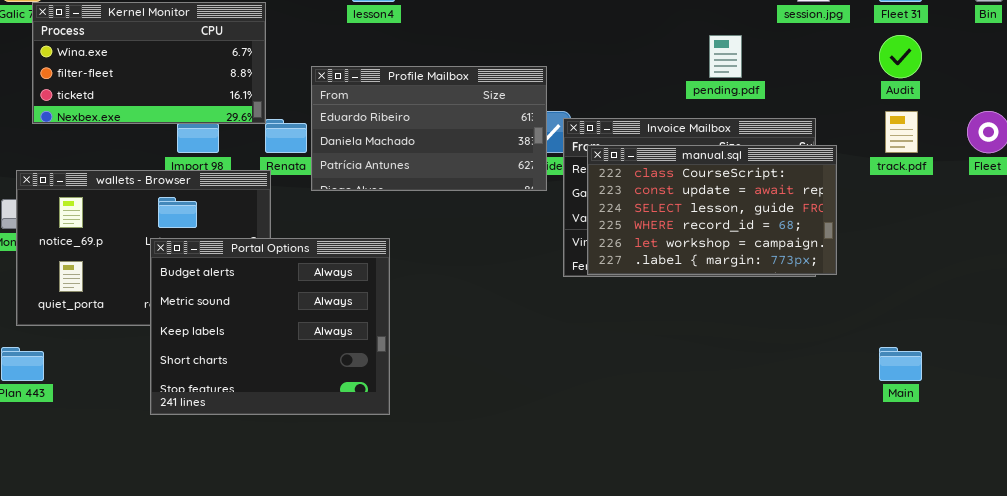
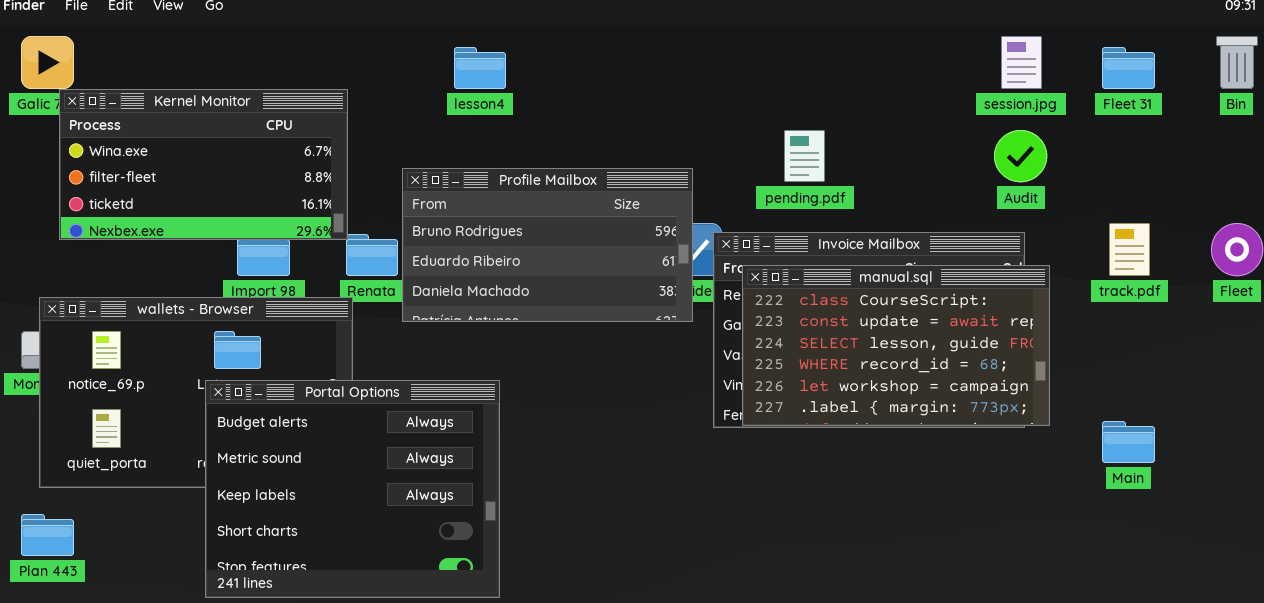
pending.pdf: [709,35,742,78] -> [784,130,825,182], moved
Audit: [879,35,922,78] -> [994,130,1047,182], moved
Profile Mailbox: [311,66,547,191] -> [402,168,693,322], scrolled up 1 row
Main: [879,347,922,381] -> [1102,421,1155,463], moved

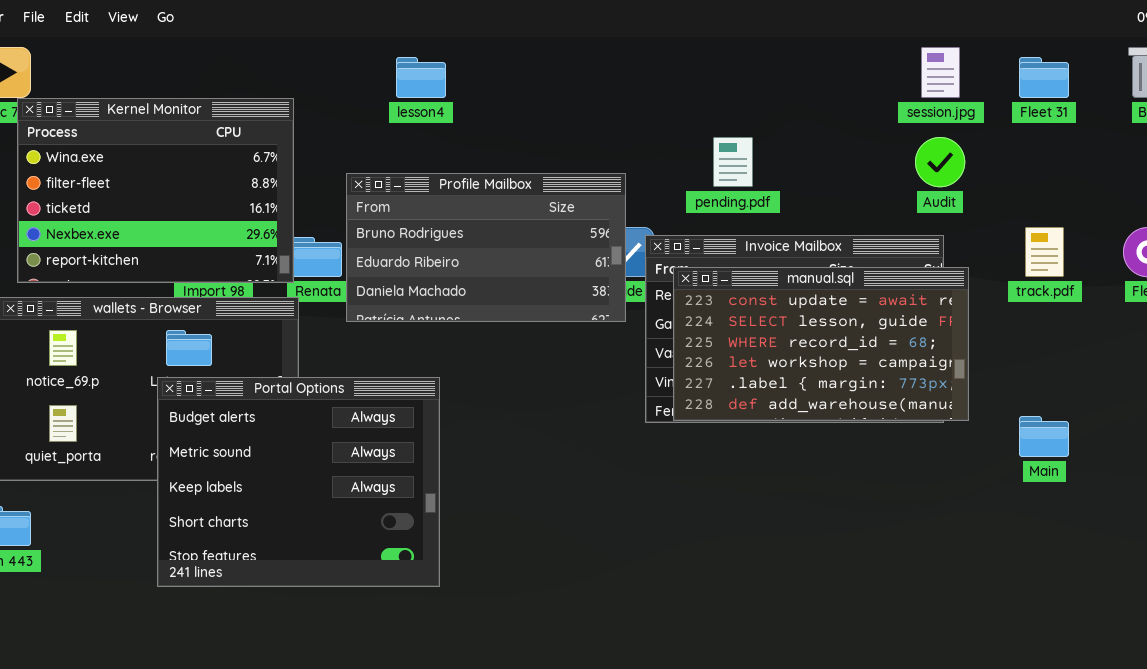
Kernel Monitor: [59,89,348,240] -> [17,98,294,283], resized
manual.sql: [742,265,1050,426] -> [673,267,969,421], scrolled down 1 row

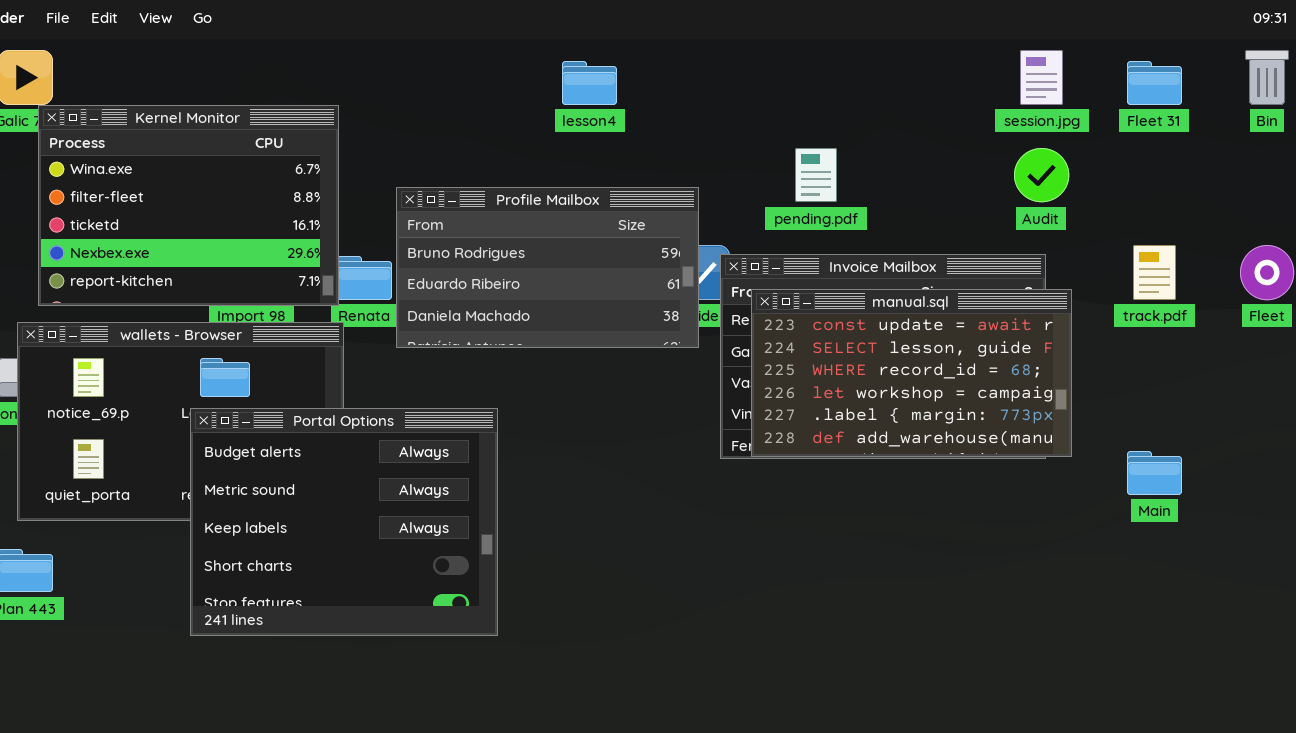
lesson4: [396,57,446,98] -> [562,61,617,105], moved

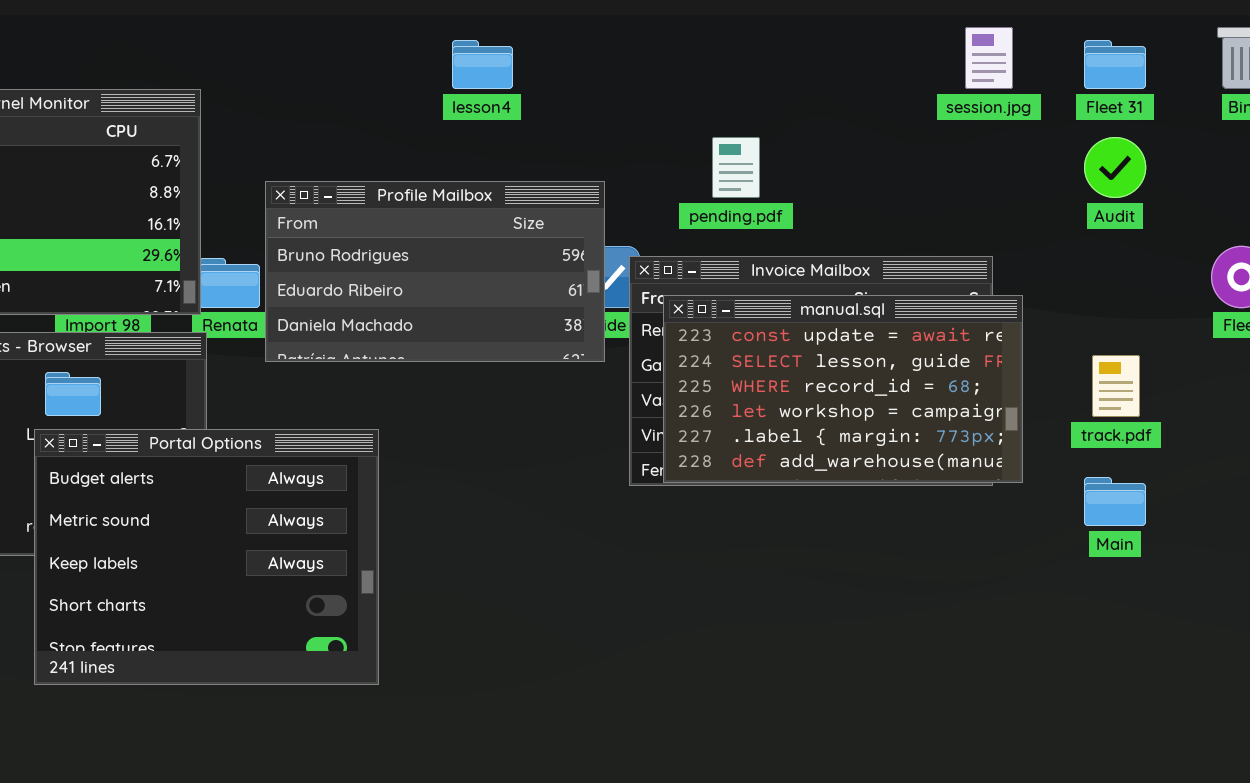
Audit: [1014,148,1069,202] -> [1084,137,1146,198], moved
track.pdf: [1133,245,1176,300] -> [1092,355,1140,417], moved

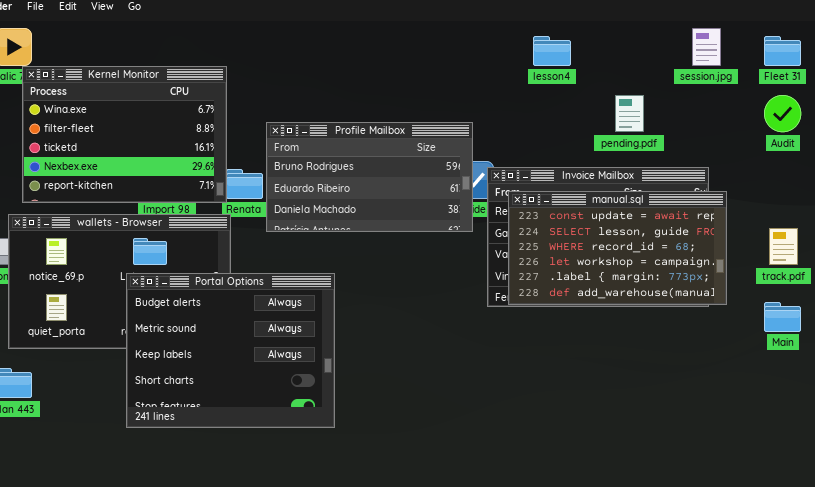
lesson4: [452,40,513,89] -> [533,36,571,66], moved
pending.pdf: [712,137,760,198] -> [615,95,644,132], moved

